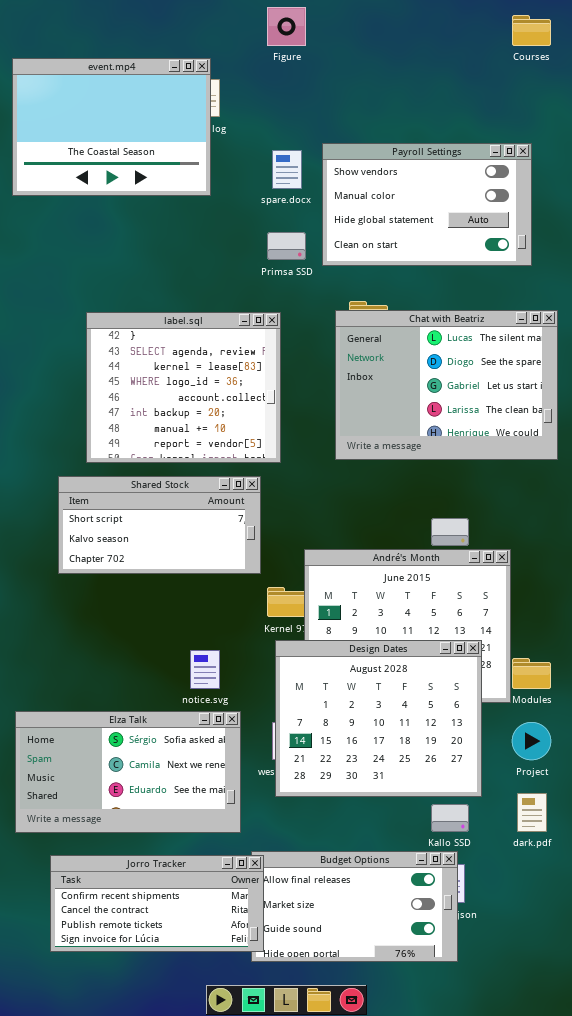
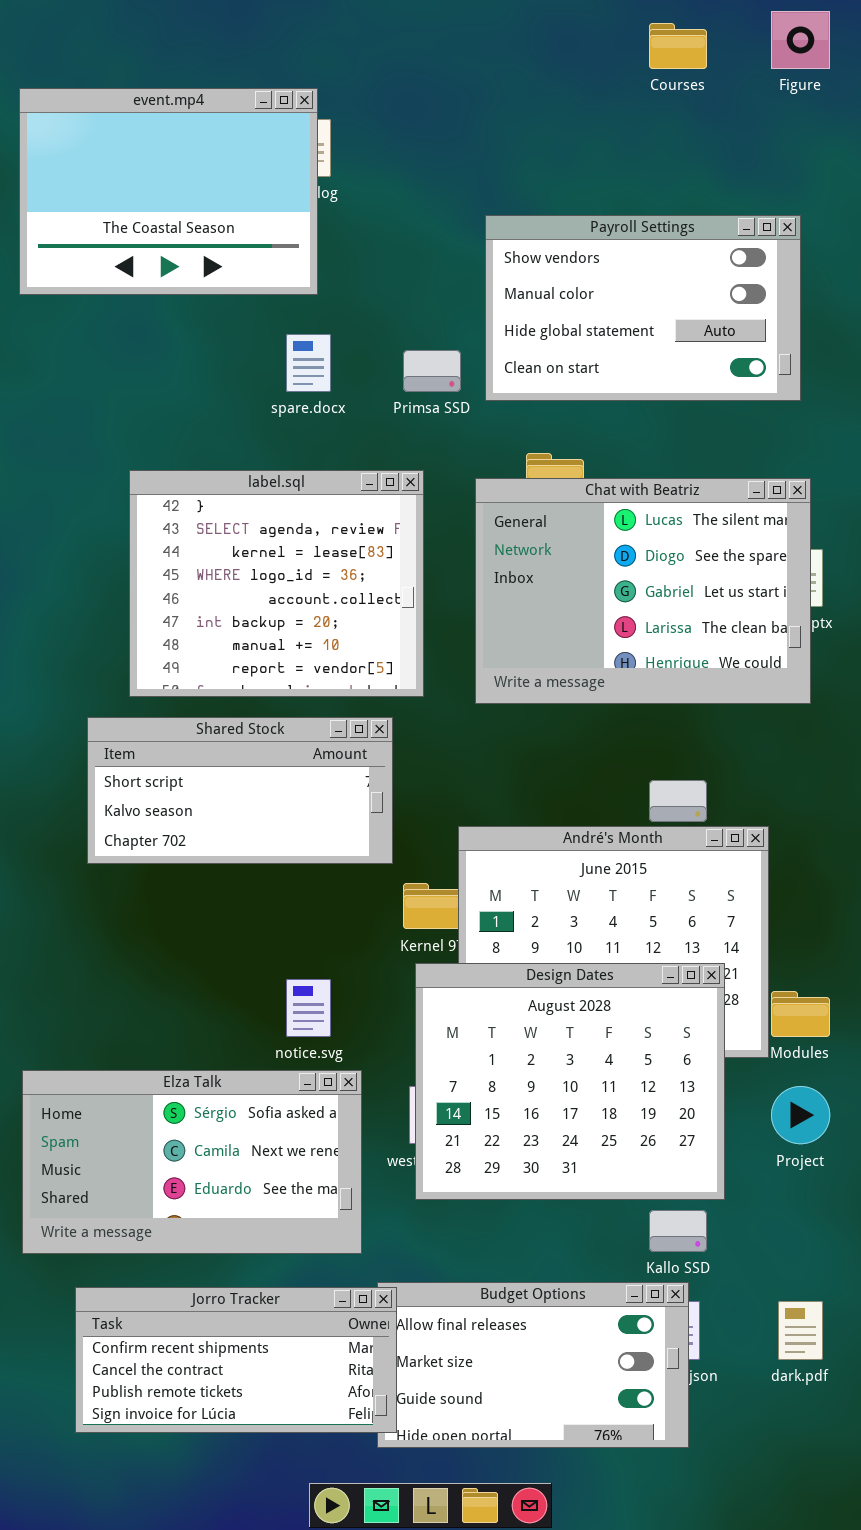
Figure: [267,7,306,46] -> [771,11,830,69], moved
Courses: [512,15,551,46] -> [649,23,707,69], moved
spare.docx: [272,150,302,189] -> [286,334,331,392], moved
Chat with Beatriz: [335,310,558,460] -> [475,478,811,704], moved
dark.pdf: [517,793,547,832] -> [778,1301,823,1360], moved

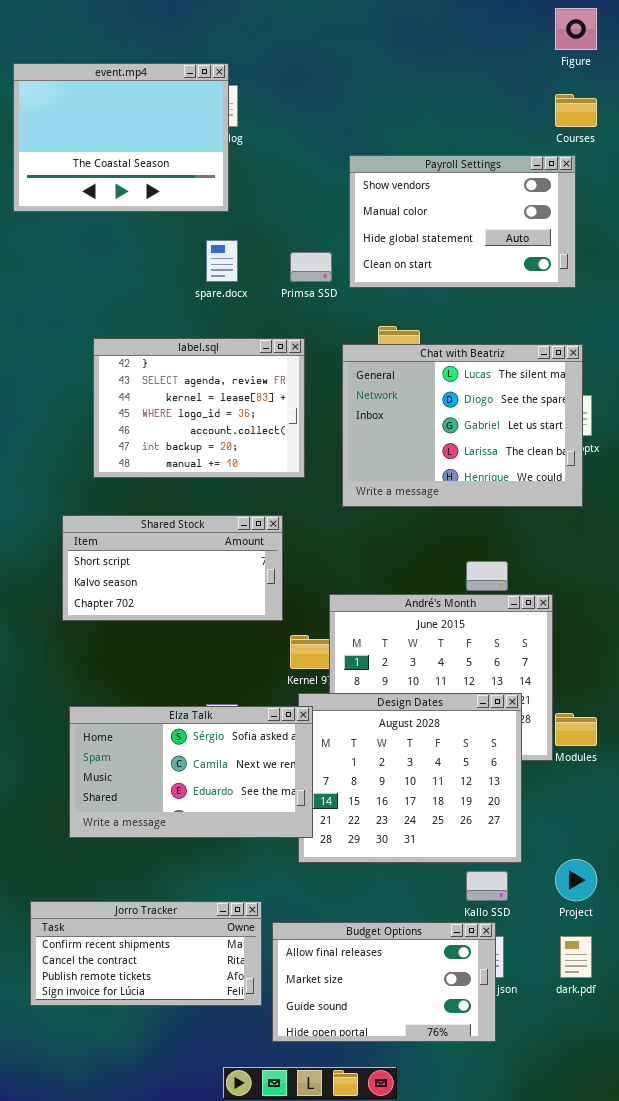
Courses: [649,23,707,69] -> [555,94,597,127], moved
label.sql: [129,470,424,697] -> [93,338,305,478], resized
Elza Talk: [22,1070,362,1254] -> [69,706,313,838], moved
Project: [771,1086,830,1144] -> [555,859,597,901], moved
Jorro Tracker: [75,1287,397,1433] -> [30,901,262,1006], moved

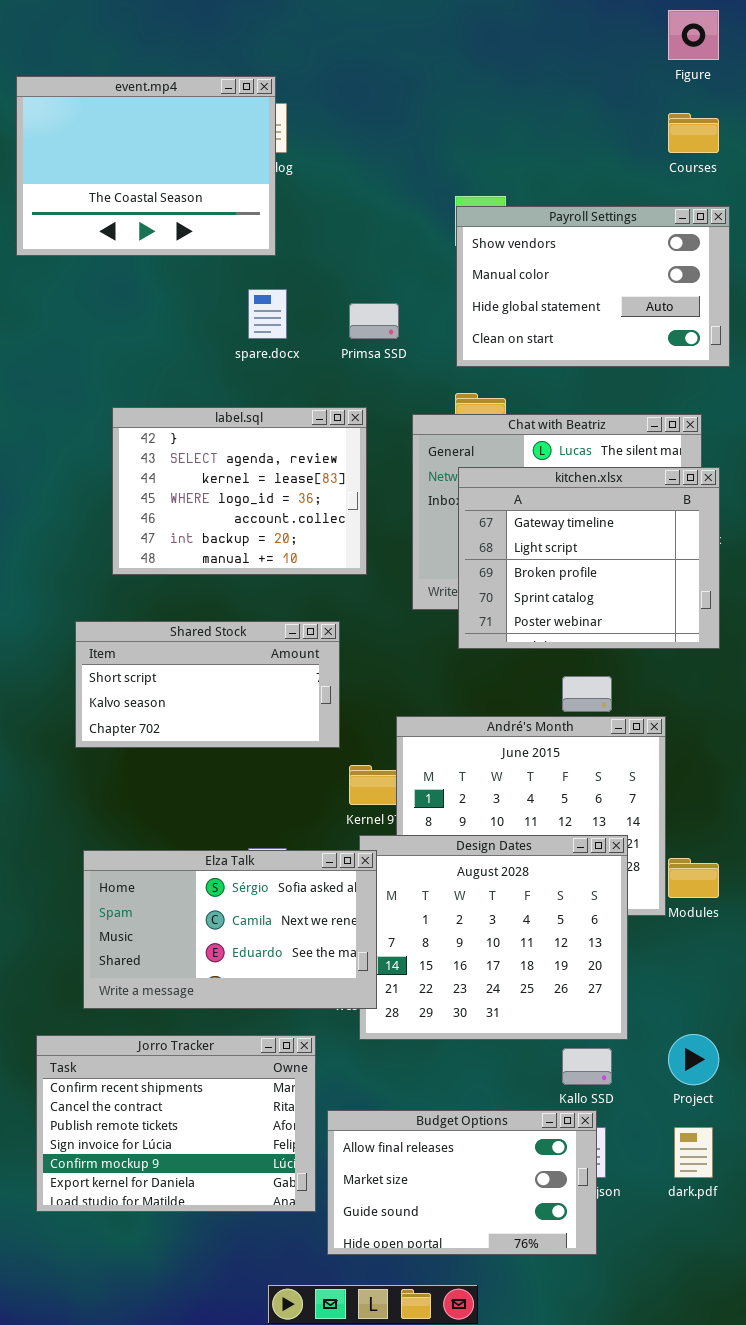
Payroll Settings: [349,155,576,288] -> [456,206,730,367], moved
kitchen.xlsx: none -> [458,467,720,649], opened
Jorro Tracker: [30,901,262,1006] -> [36,1035,316,1212], resized

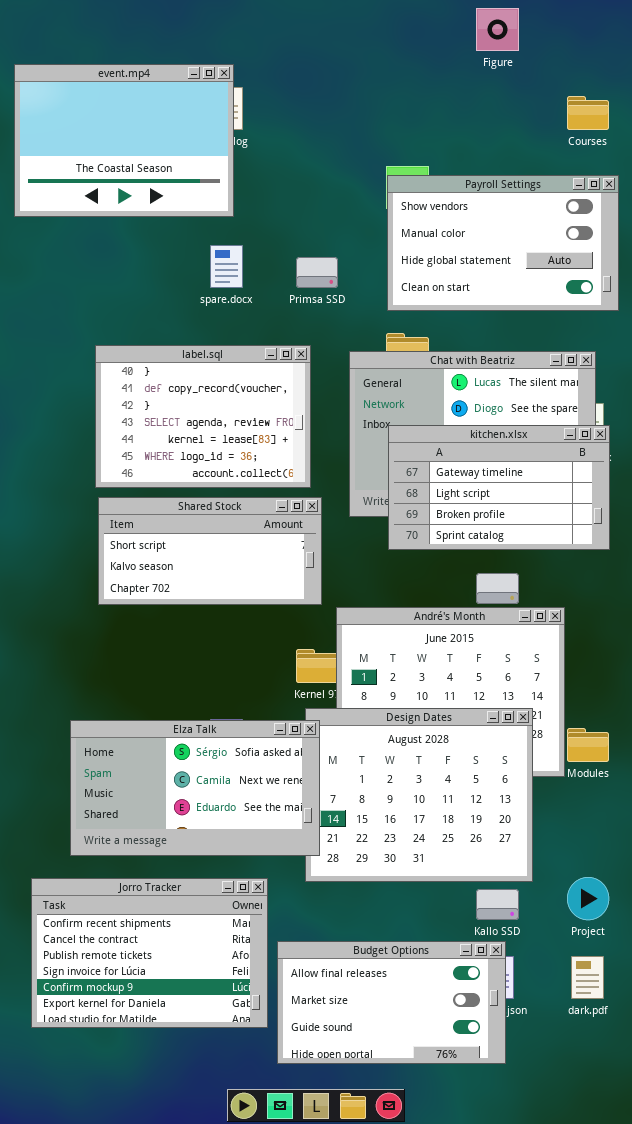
Figure: [668,10,719,60] -> [476,8,519,51], moved
label.sql: [112,407,367,575] -> [95,345,311,488], scrolled up 2 rows
kitchen.xlsx: [458,467,720,649] -> [388,425,610,550], resized
Shared Stock: [75,621,340,748] -> [98,497,322,605], moved

